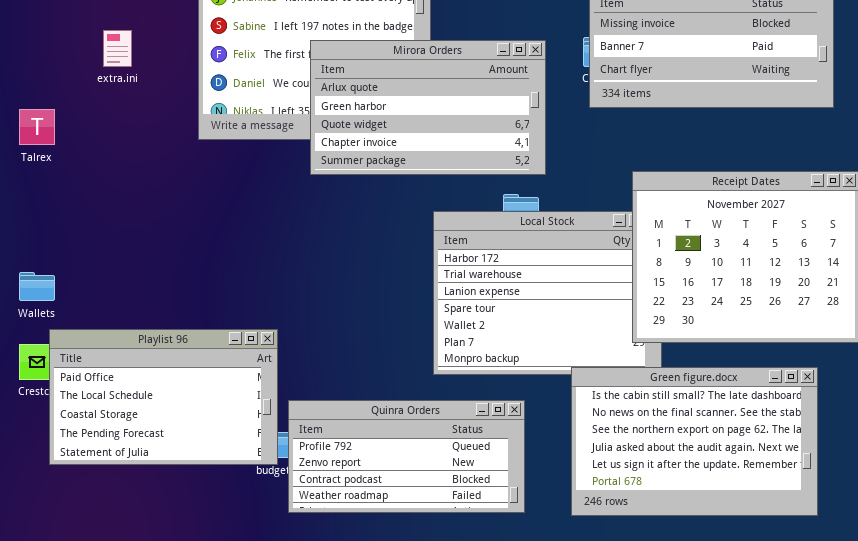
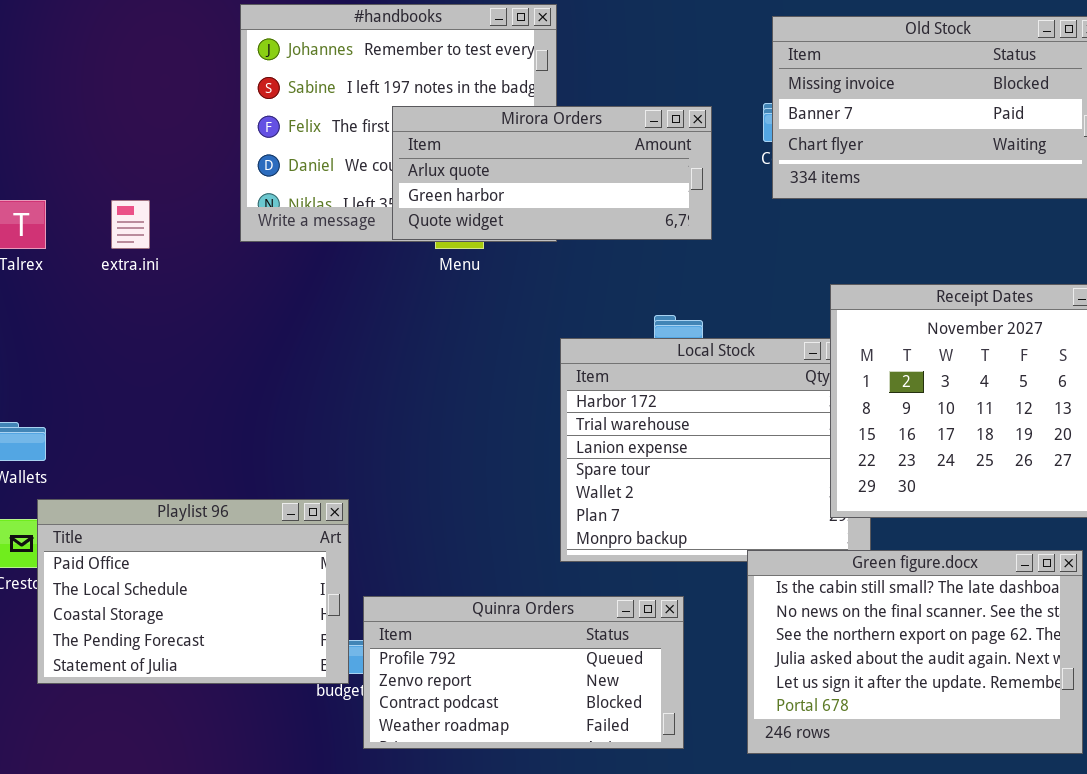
extra.ini: [103,30,132,67] -> [111,200,150,249], moved
Mirora Orders: [310,40,546,175] -> [392,106,712,240], resized

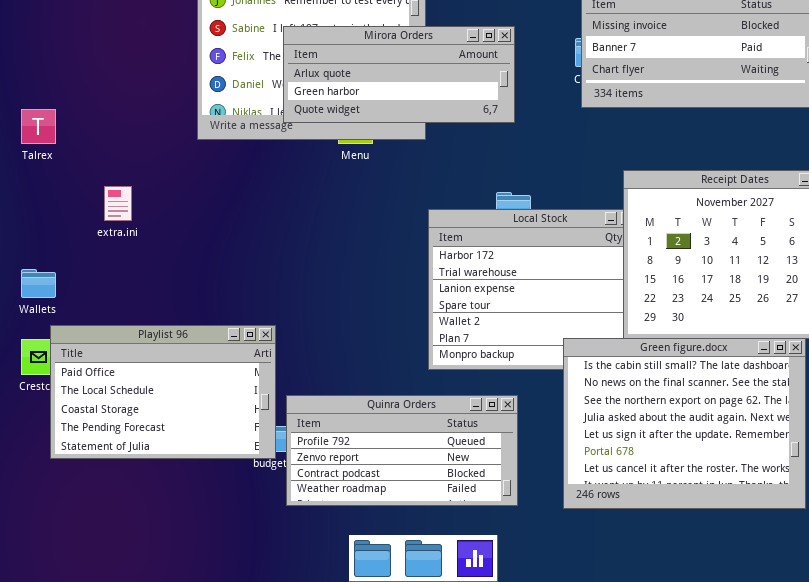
Mirora Orders: [392,106,712,240] -> [283,26,515,123], moved
extra.ini: [111,200,150,249] -> [104,186,132,221], moved
Green figure.docx: [747,550,1083,754] -> [563,338,806,509], resized

